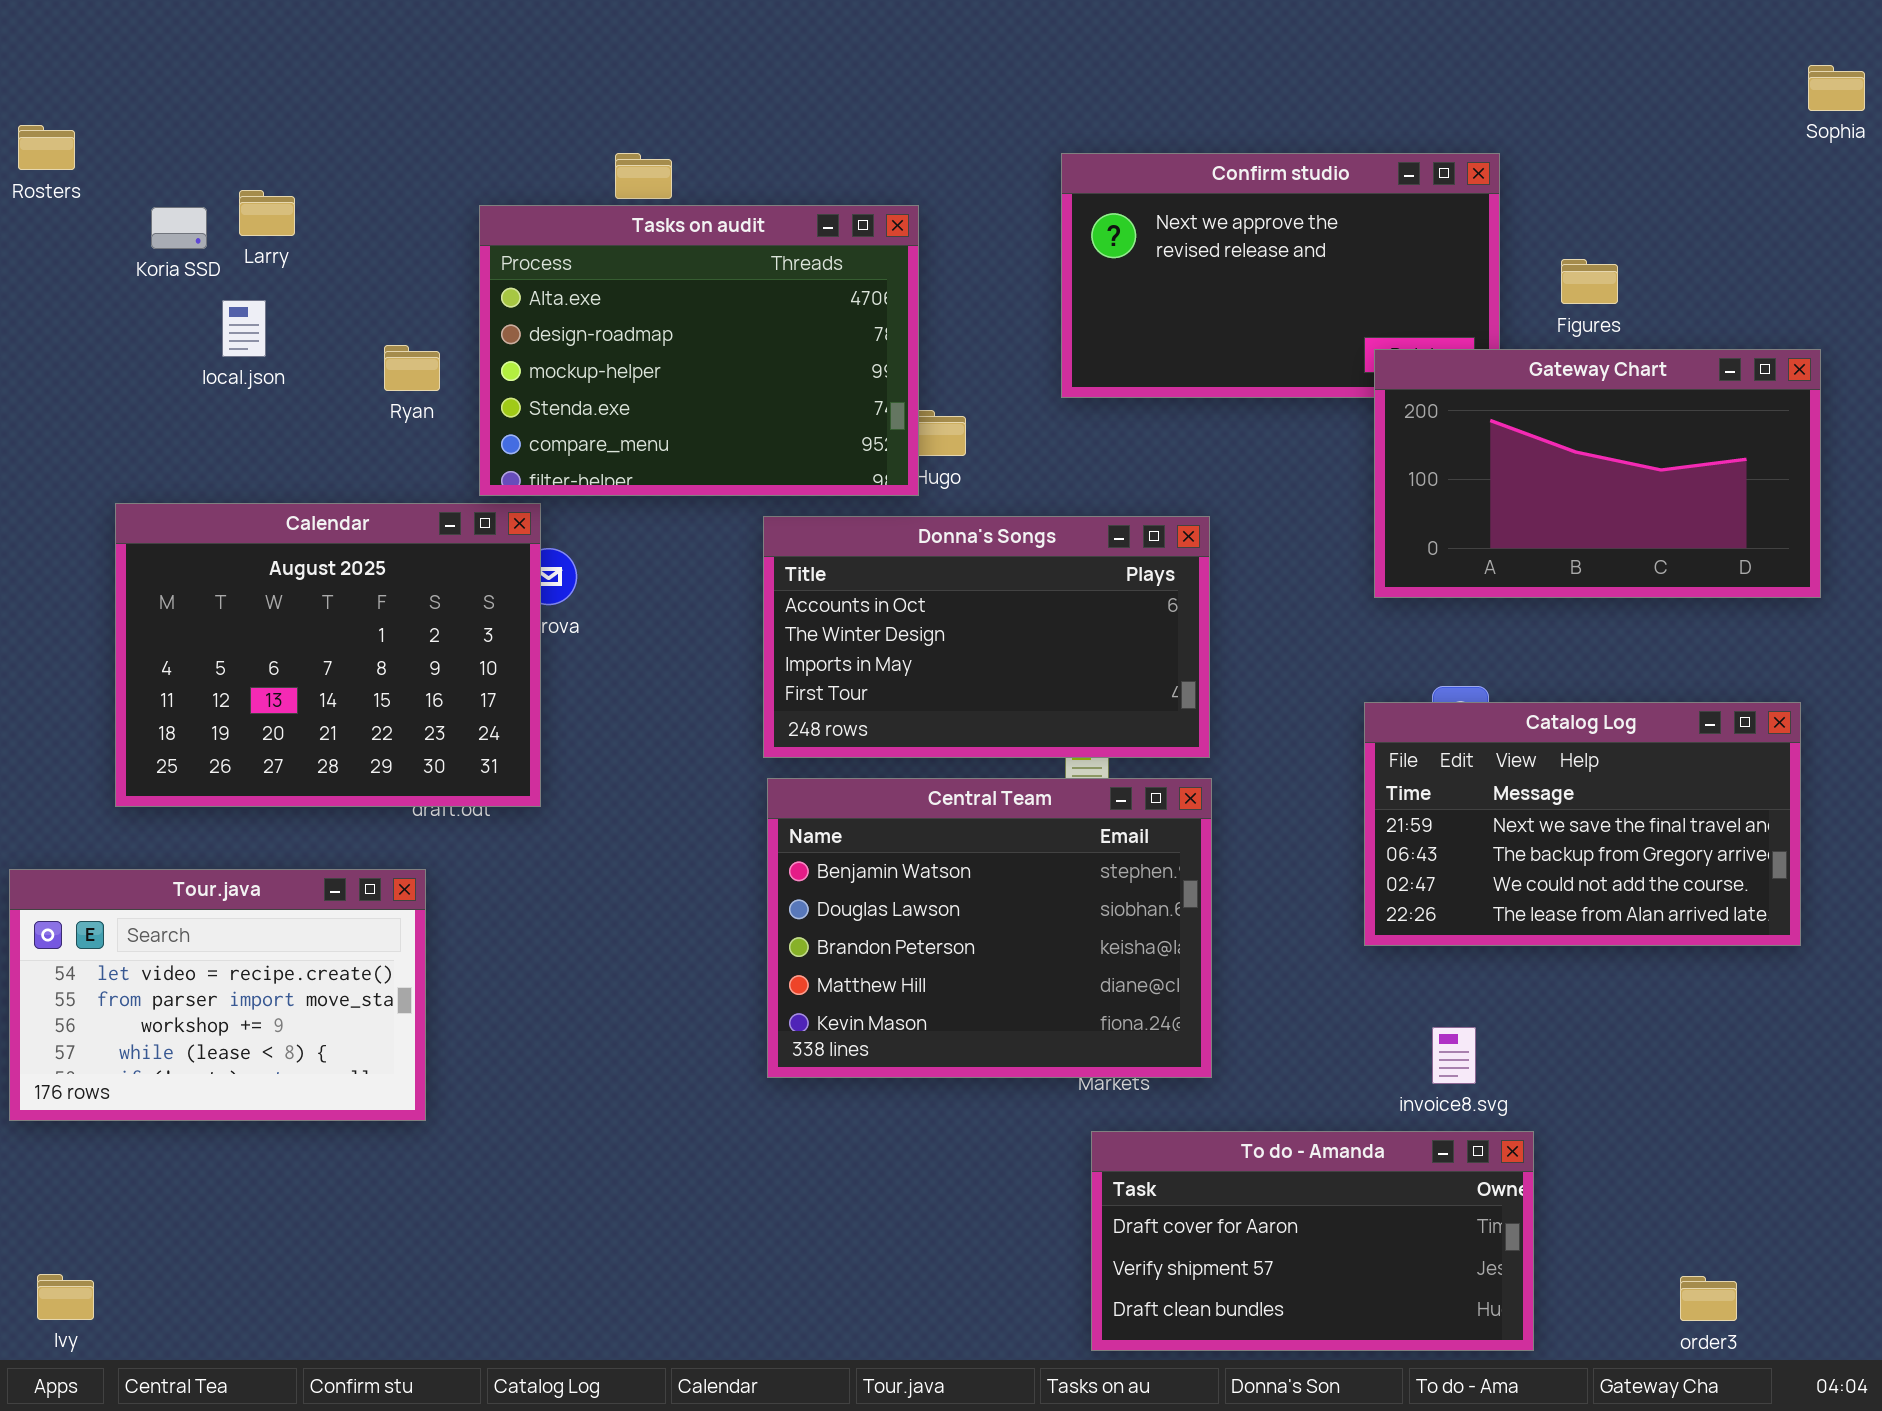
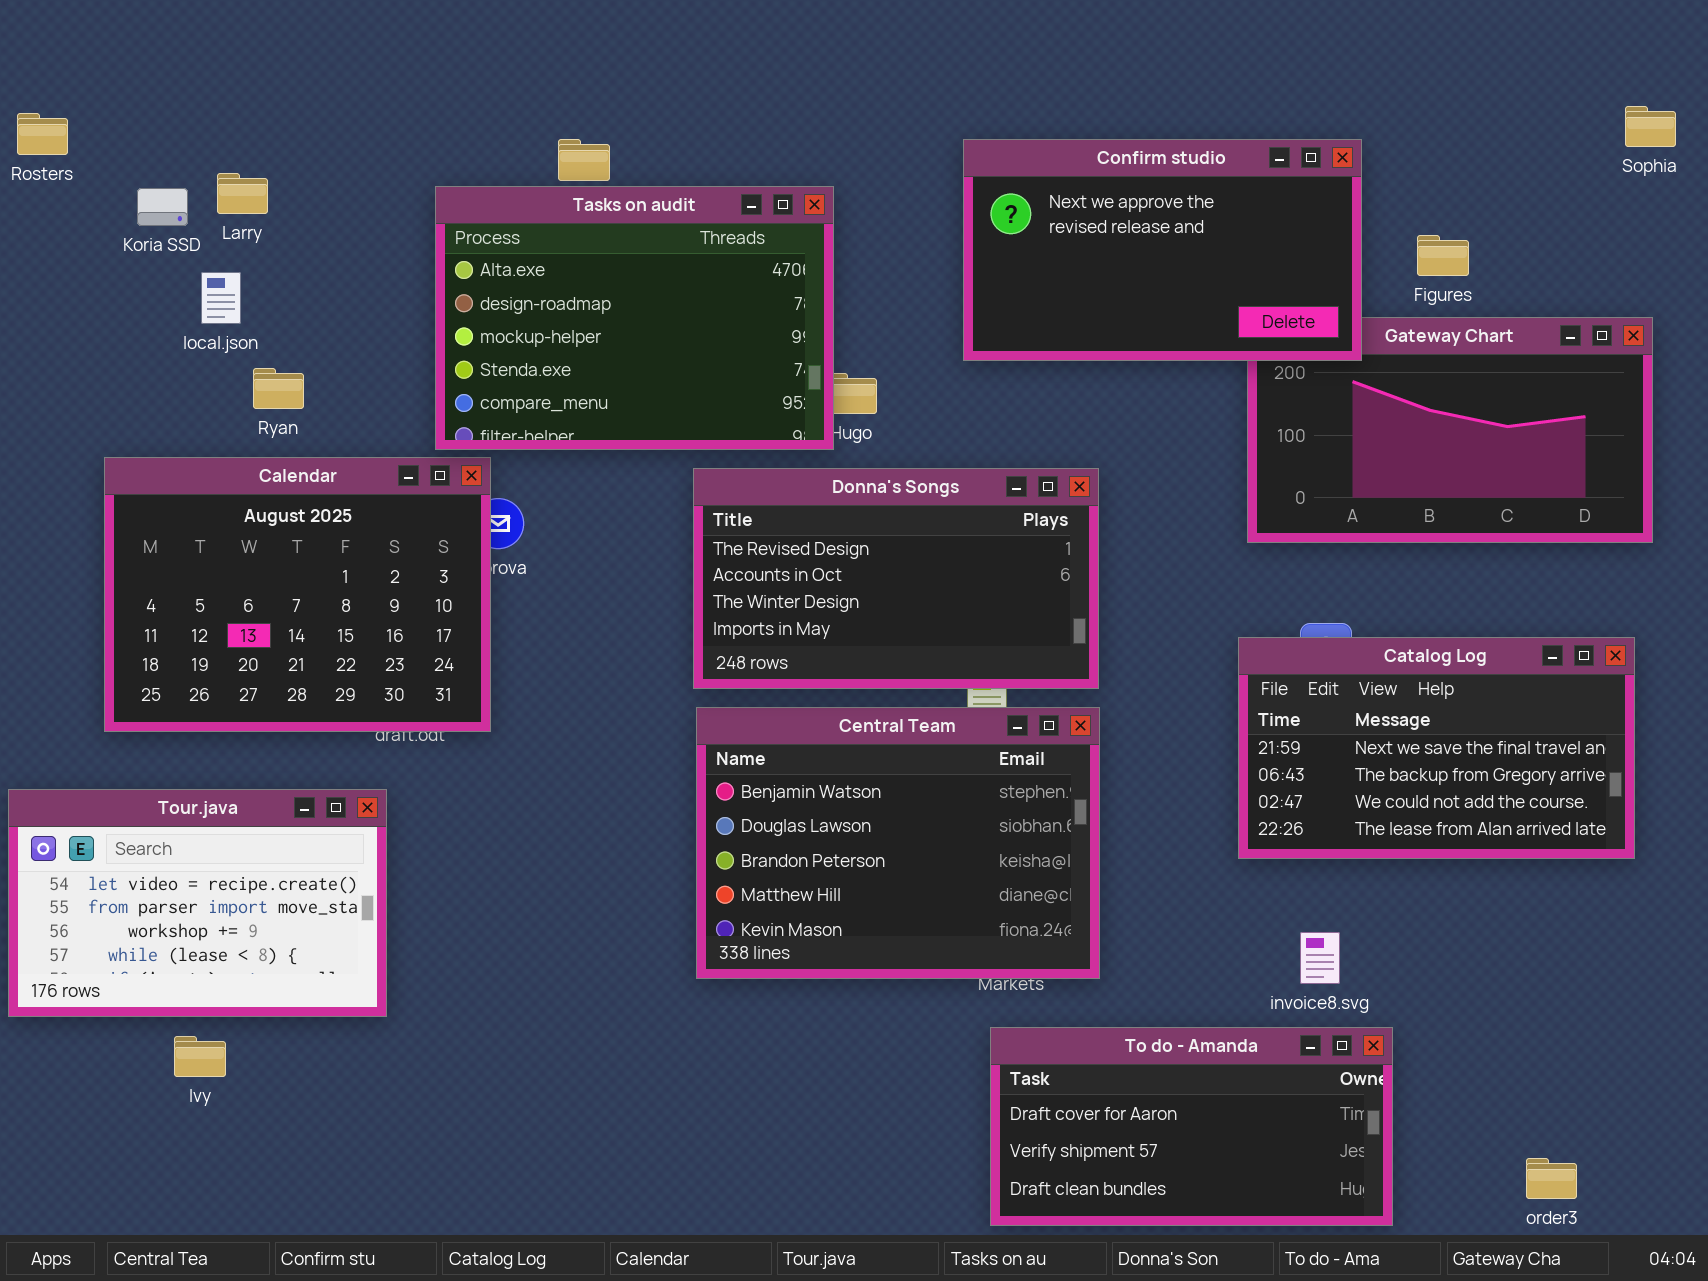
Sophia: [1808,65,1865,111] -> [1625,106,1676,147], moved
Confirm studio: [1061,153,1500,398] -> [963,139,1362,361], raised
Ryan: [384,345,440,391] -> [253,368,304,409], moved
Donna's Songs: [763,516,1210,758] -> [693,468,1099,689], scrolled up 1 row
Ivy: [37,1274,94,1320] -> [174,1036,226,1077], moved

